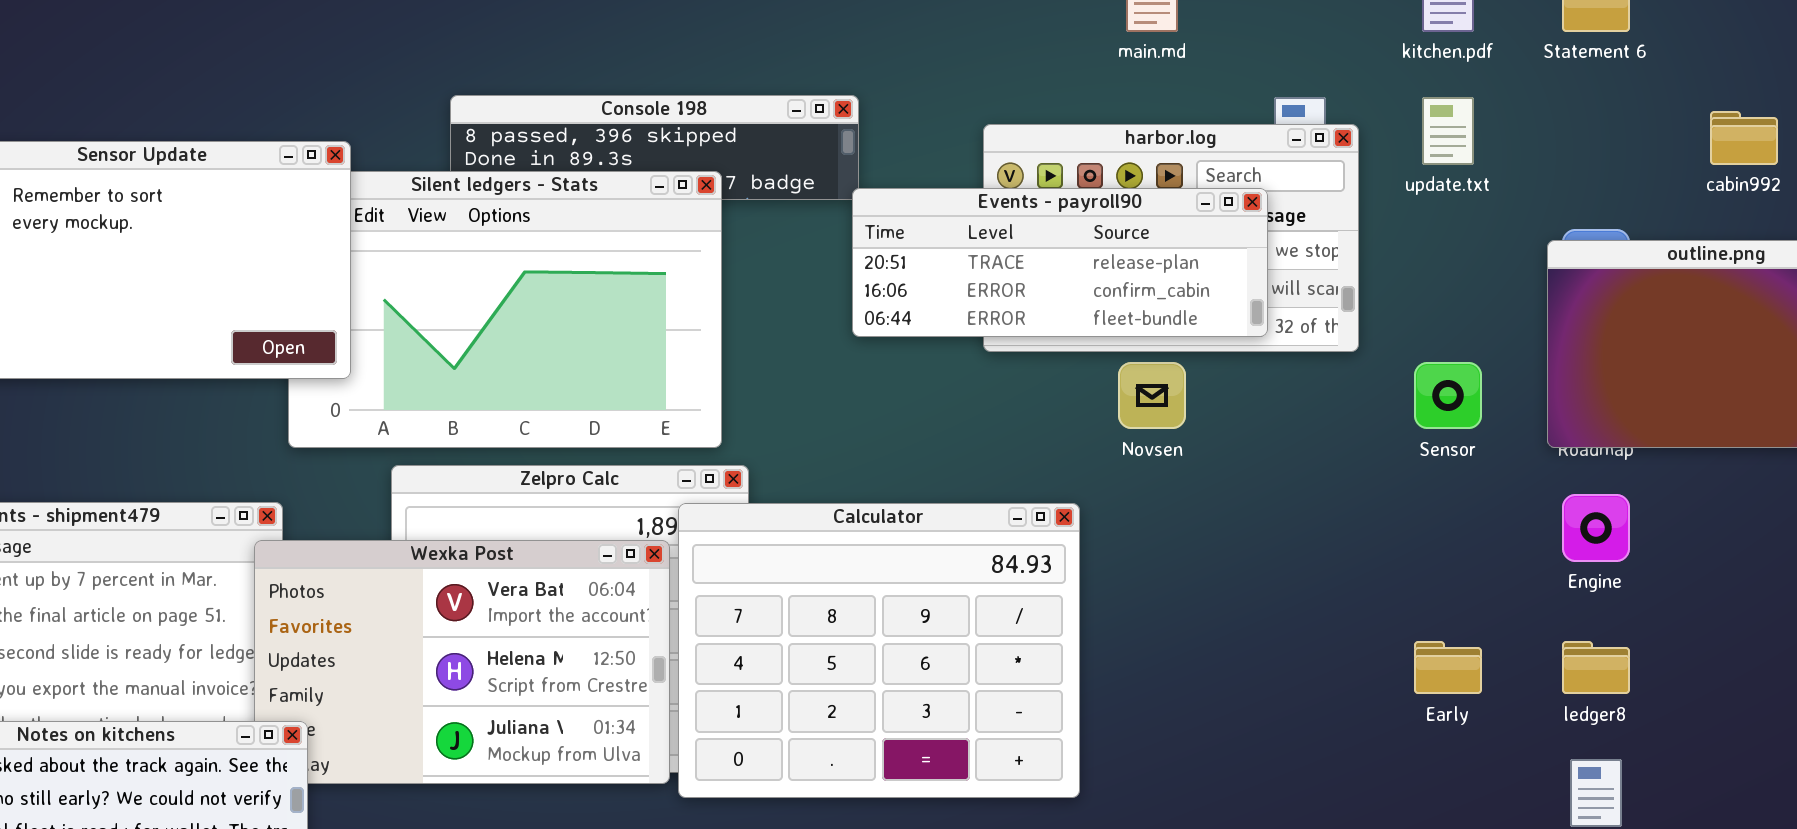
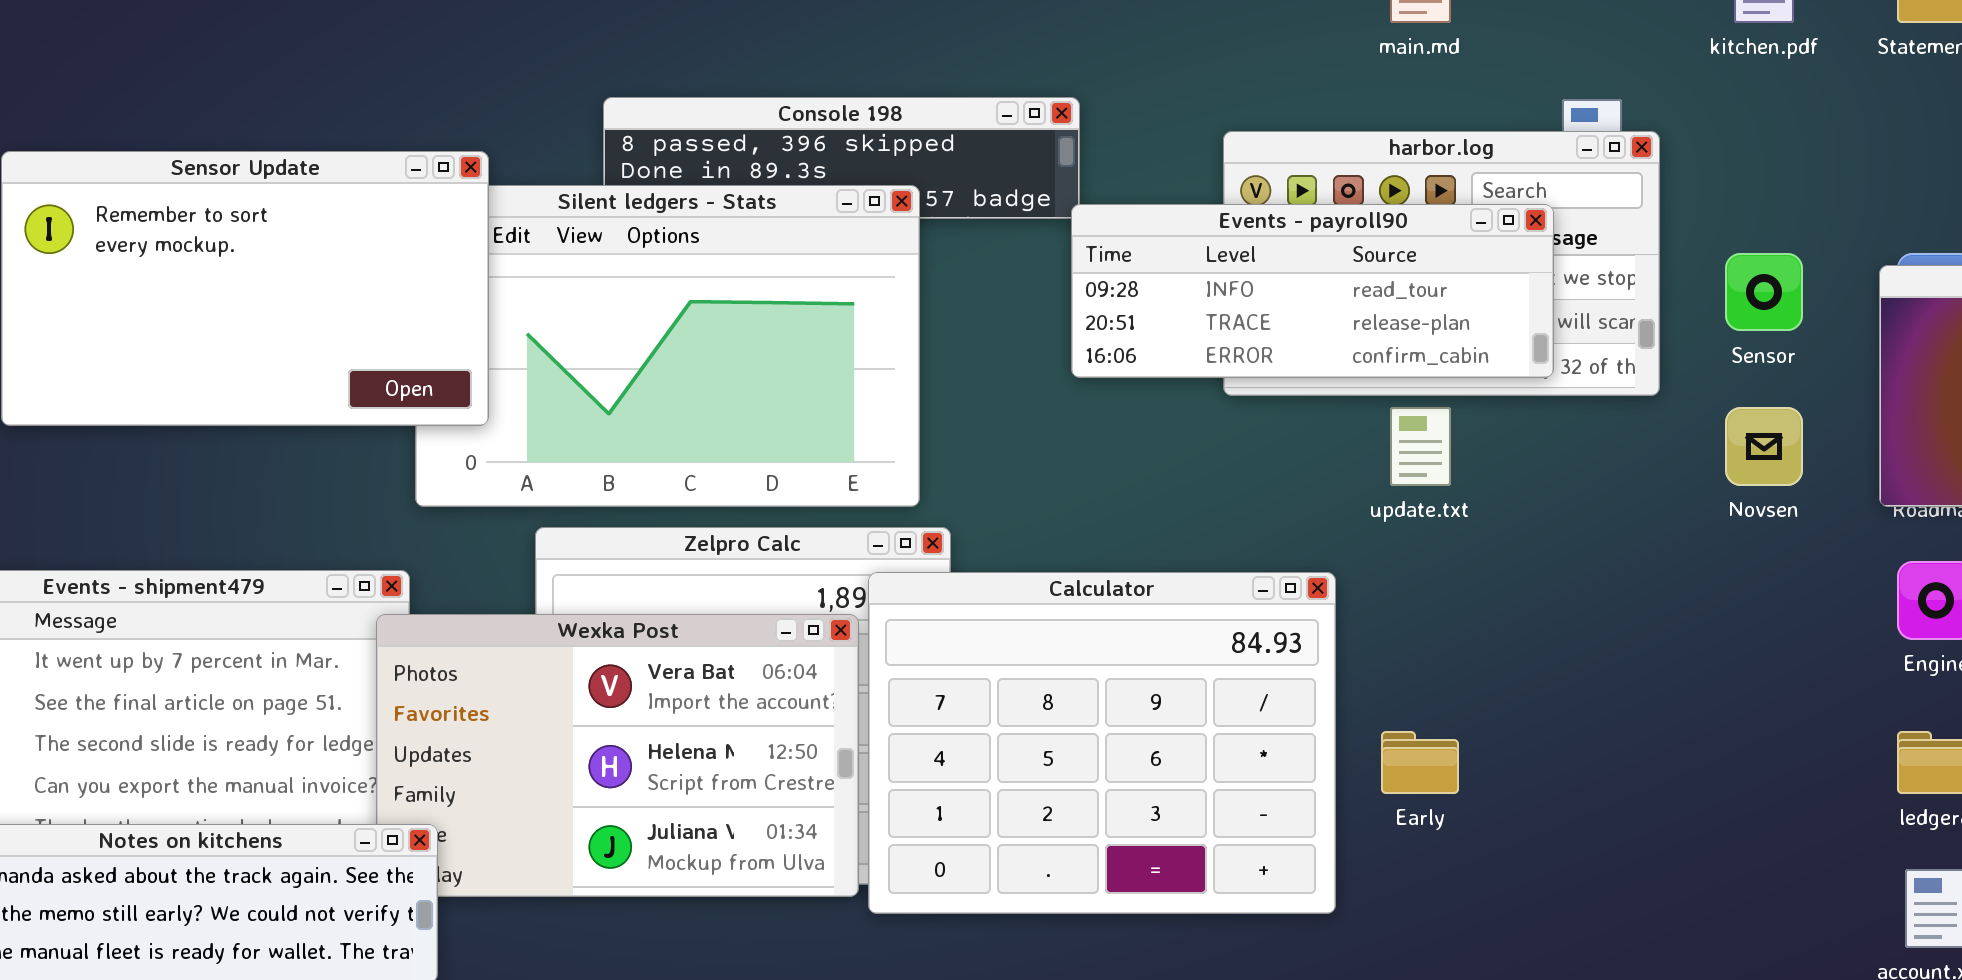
update.txt: [1422,97,1474,165] -> [1390,407,1451,486], moved
Events - payroll90: [852,188,1268,337] -> [1071,204,1554,378], scrolled up 1 row
Novsen: [1118,362,1186,429] -> [1725,407,1803,486], moved
Sensor: [1414,362,1482,429] -> [1725,253,1803,331], moved
Early: [1414,641,1482,694] -> [1381,731,1459,794], moved

